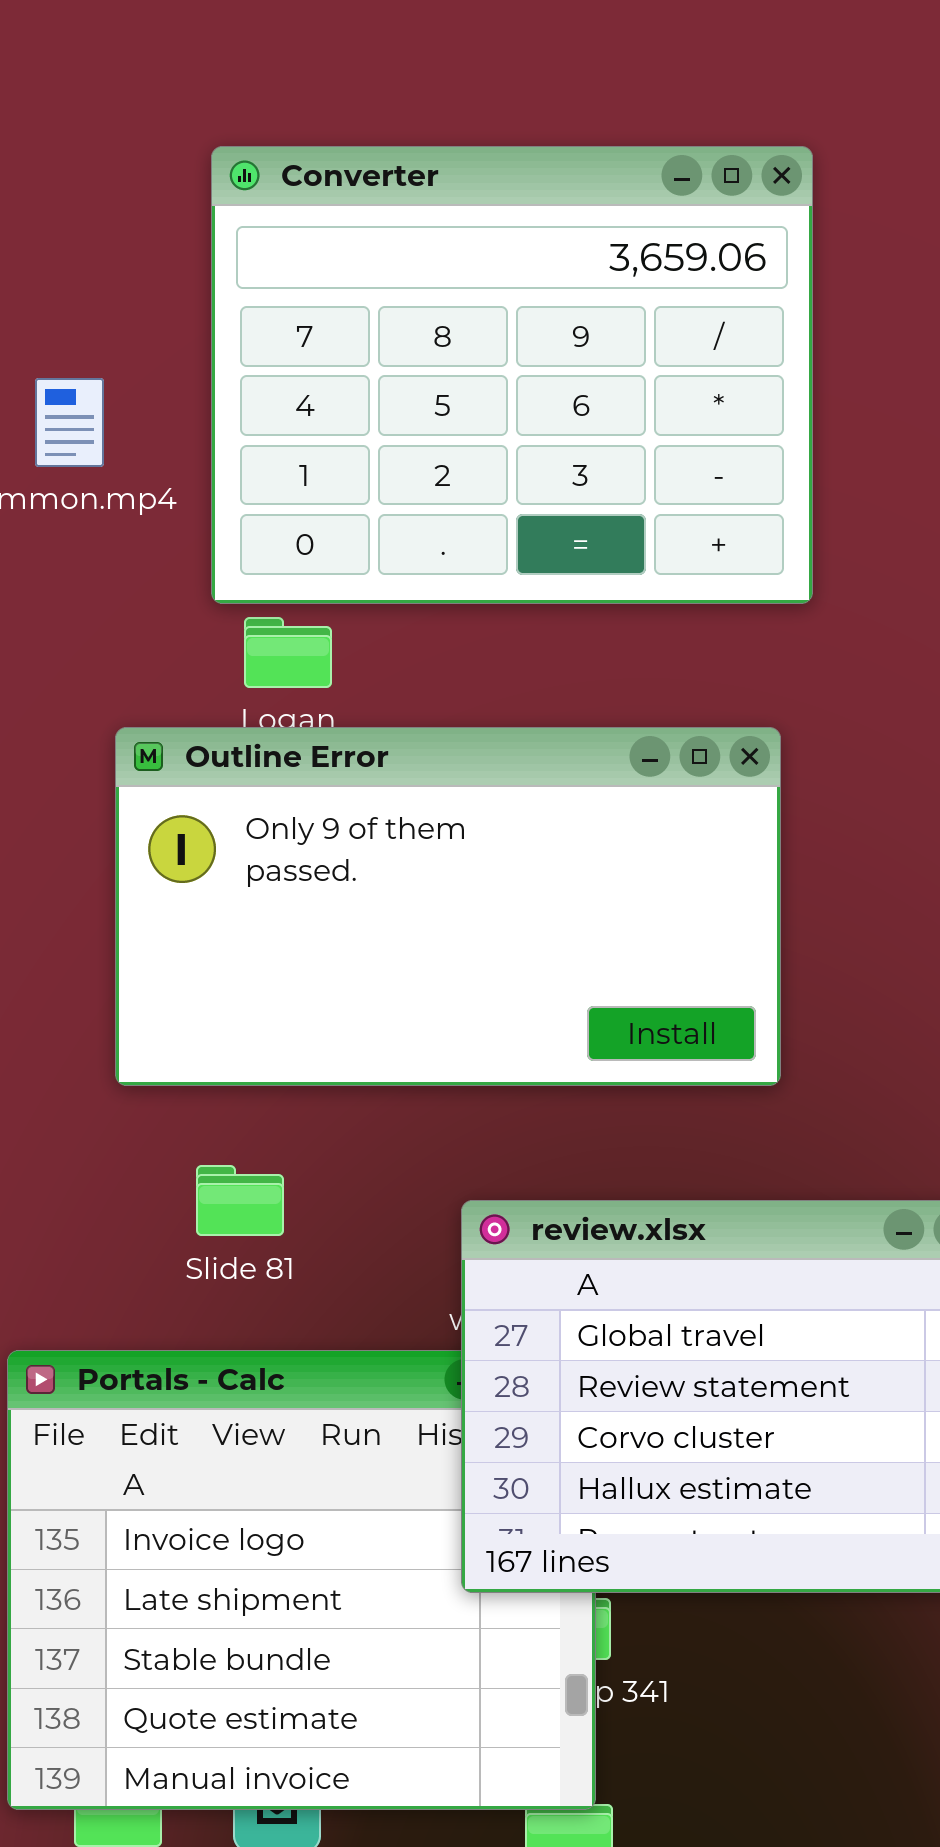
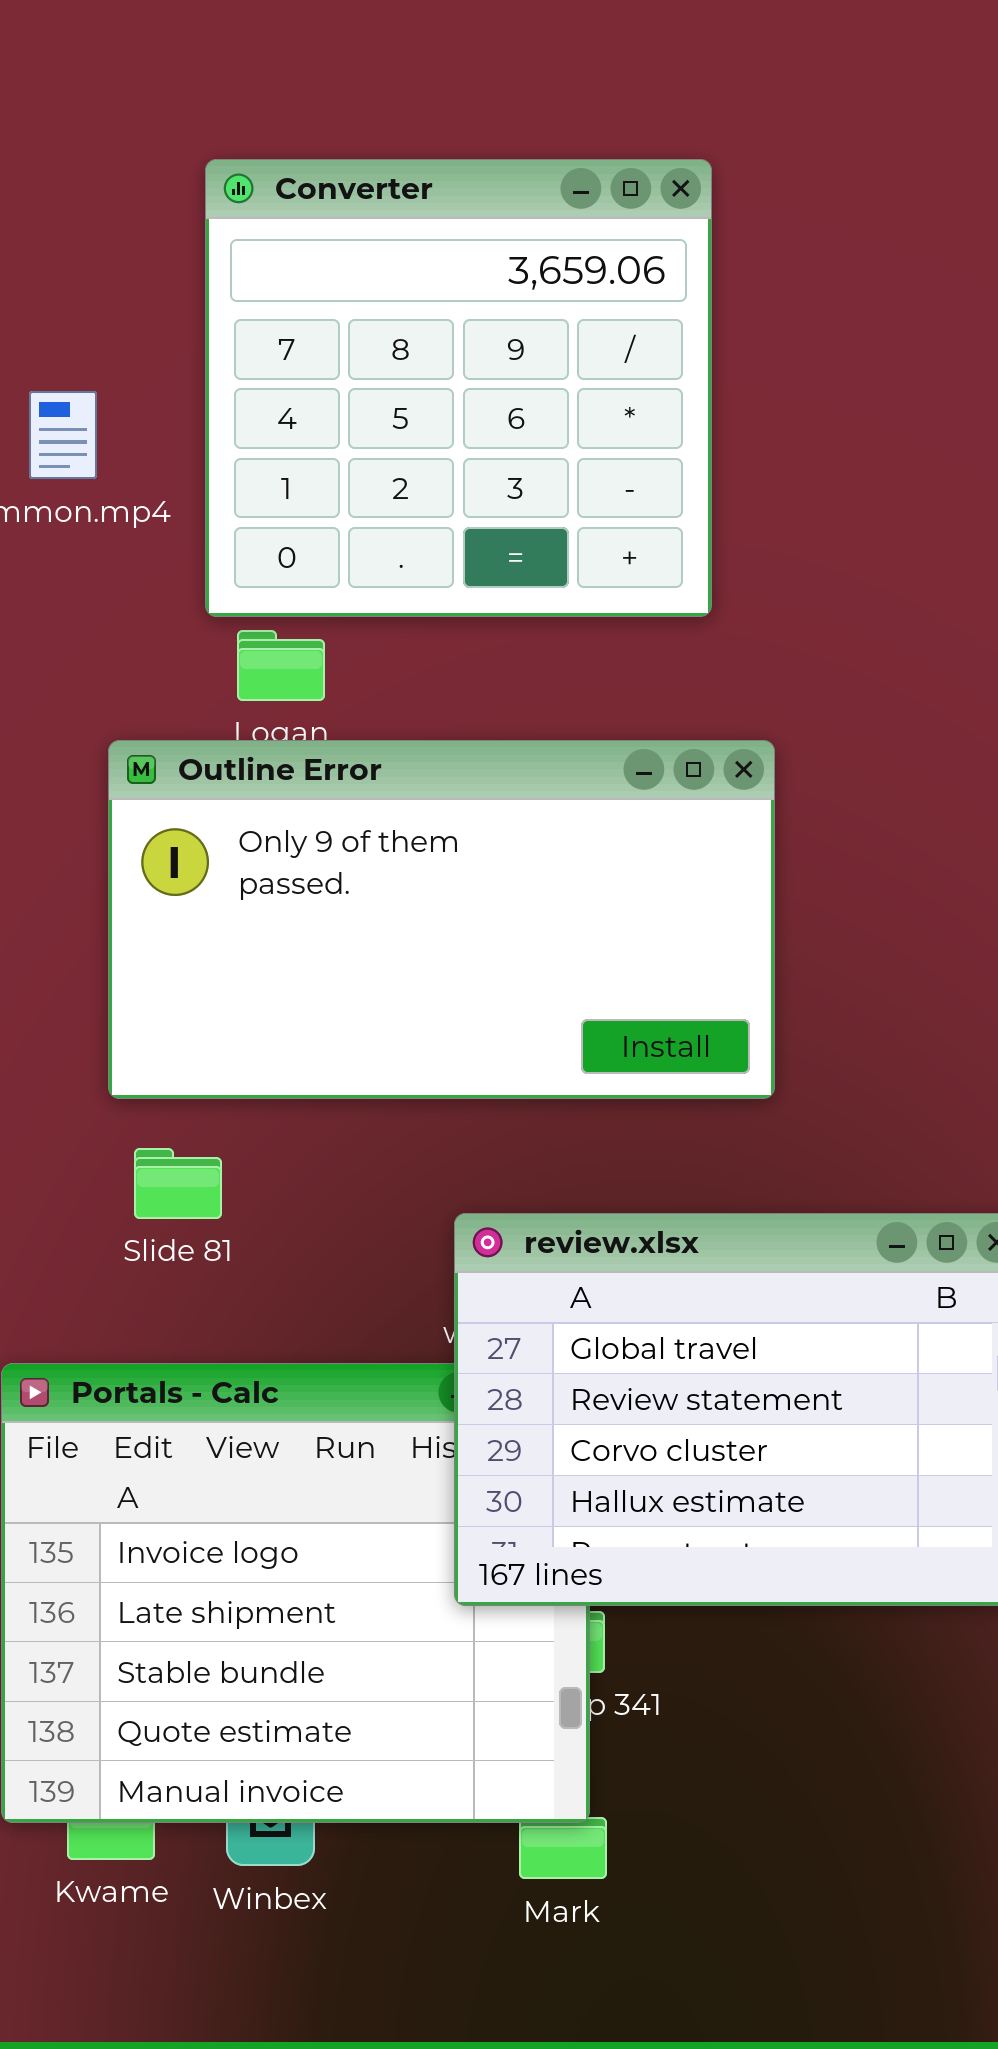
Converter: [211,146,813,604] -> [205,159,712,617], resized
Slide 81: [196,1165,284,1236] -> [134,1148,222,1219], moved

